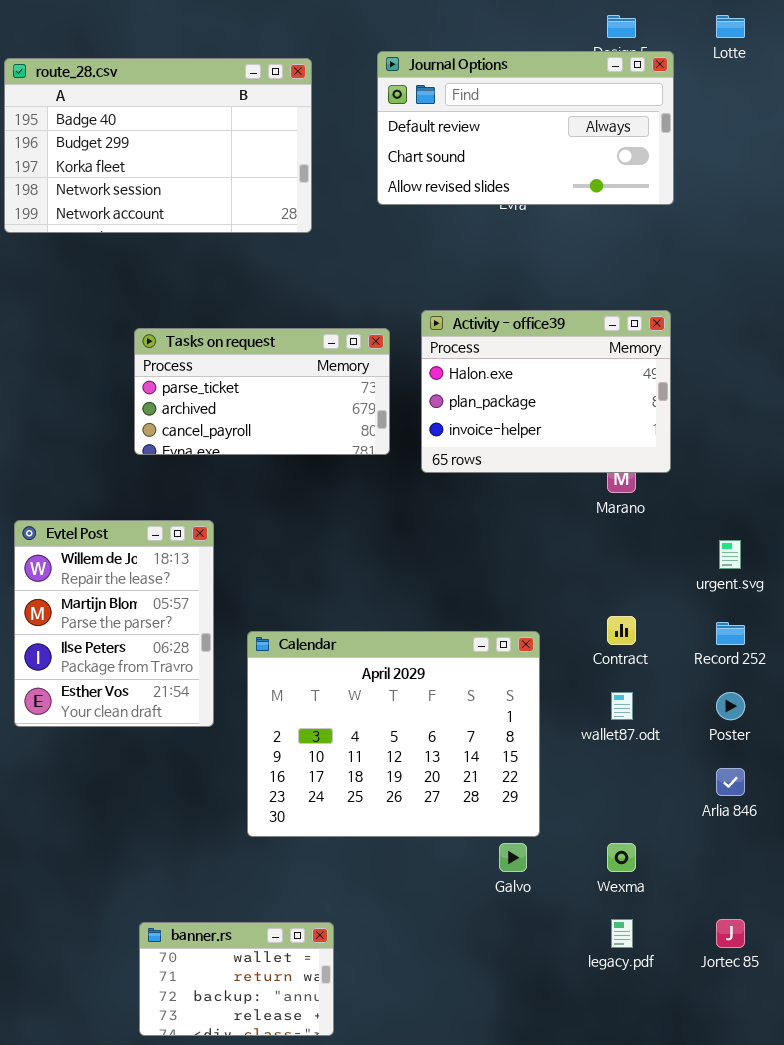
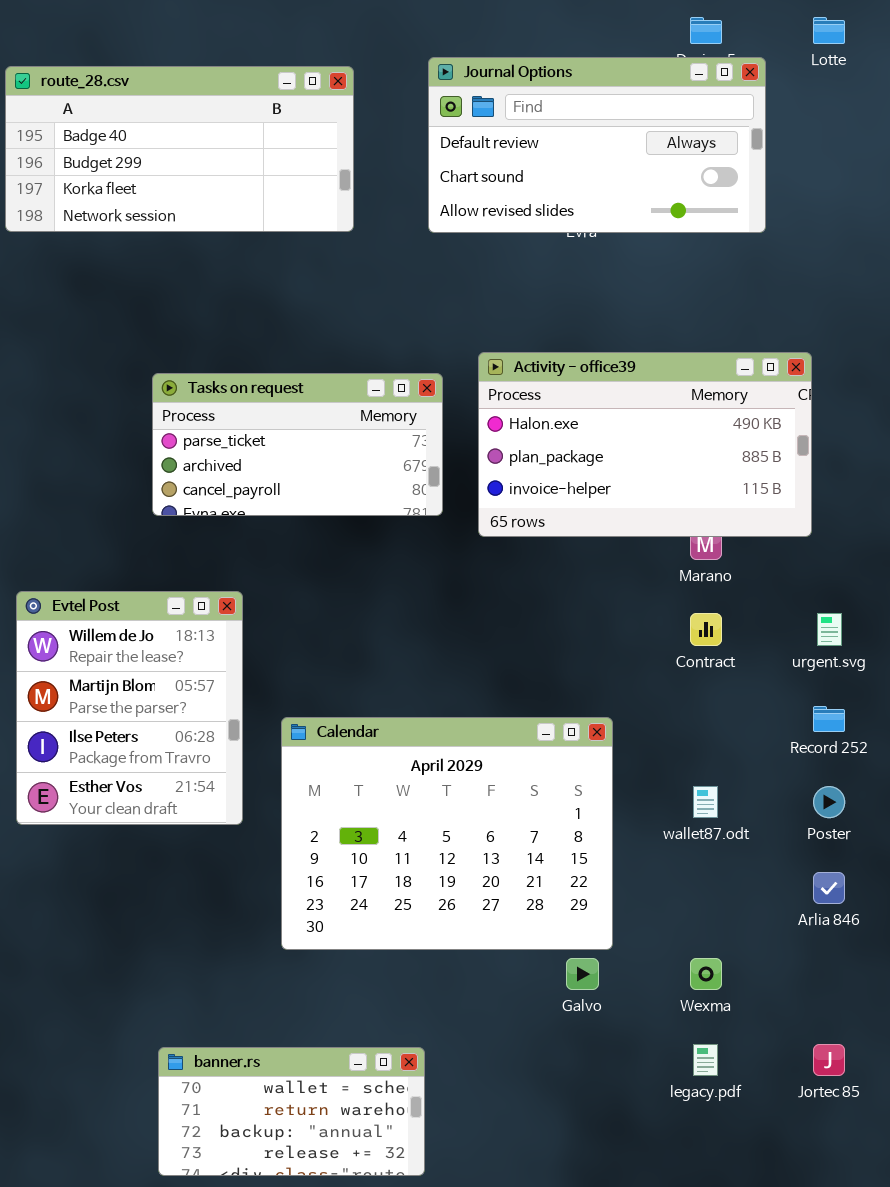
route_28.csv: [4,58,312,233] -> [5,66,354,232], resized
Activity - office39: [421,310,671,473] -> [478,352,812,537], resized
Contract: [607,616,636,645] -> [690,613,722,646], moved
banner.rs: [139,922,334,1036] -> [158,1047,425,1176], resized

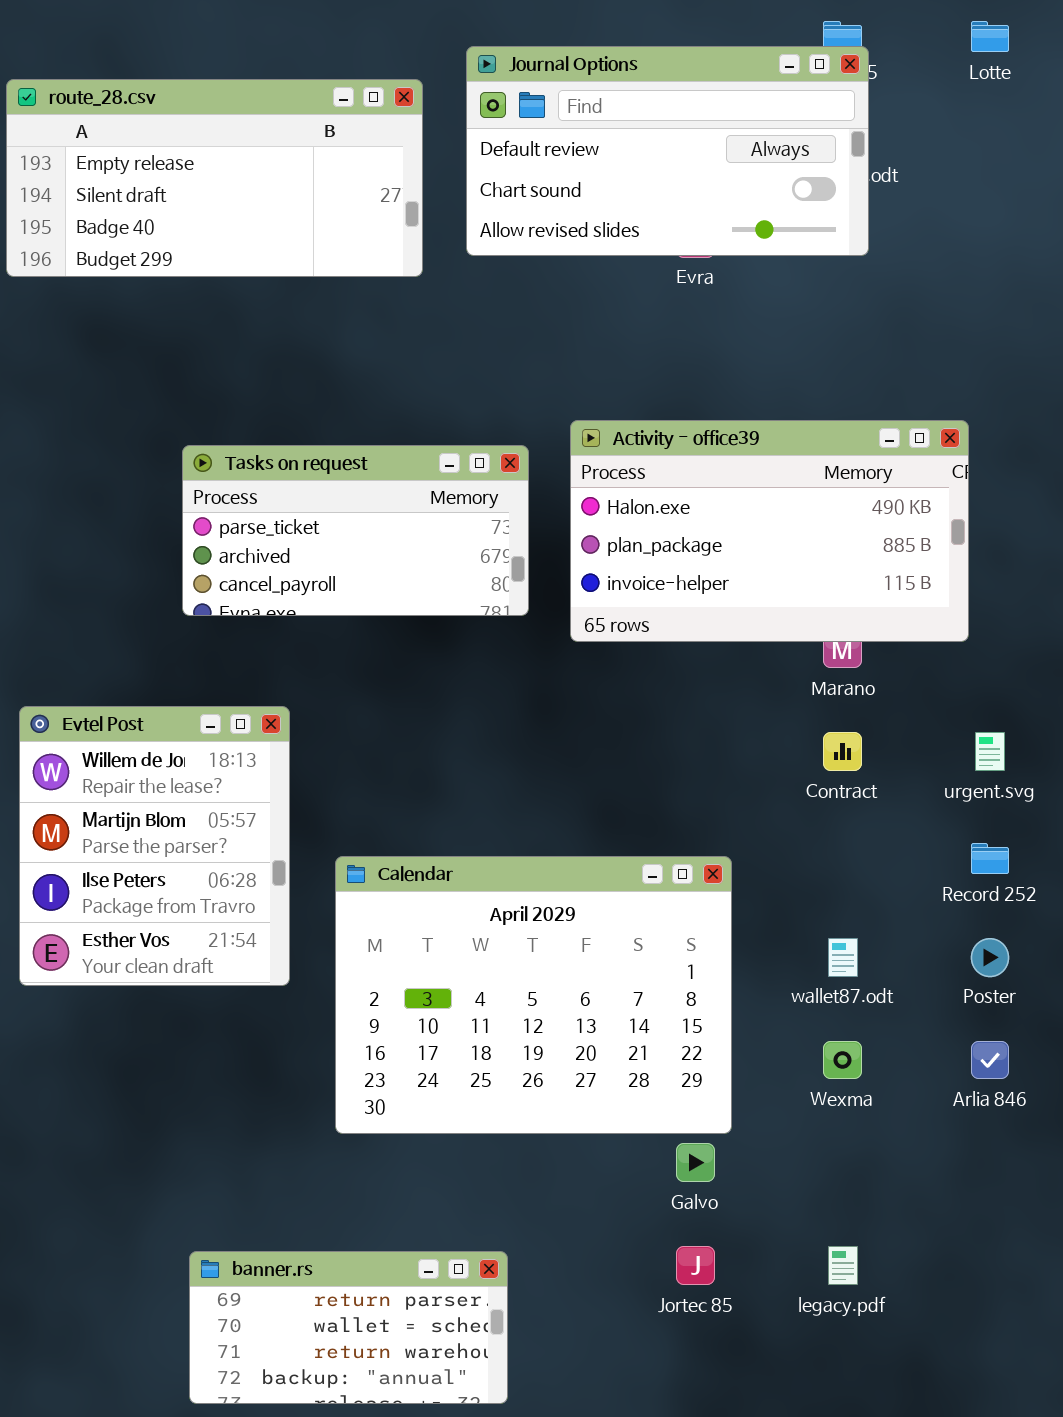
Journal Options: [428,57,766,233] -> [466,46,869,256], moved
route_28.csv: [5,66,354,232] -> [6,79,423,277], scrolled up 2 rows
Wexma: [690,958,722,990] -> [823,1041,862,1079], moved
Jortec 85: [813,1044,845,1076] -> [676,1246,715,1285], moved
banner.rs: [158,1047,425,1176] -> [189,1251,508,1404], scrolled up 1 row

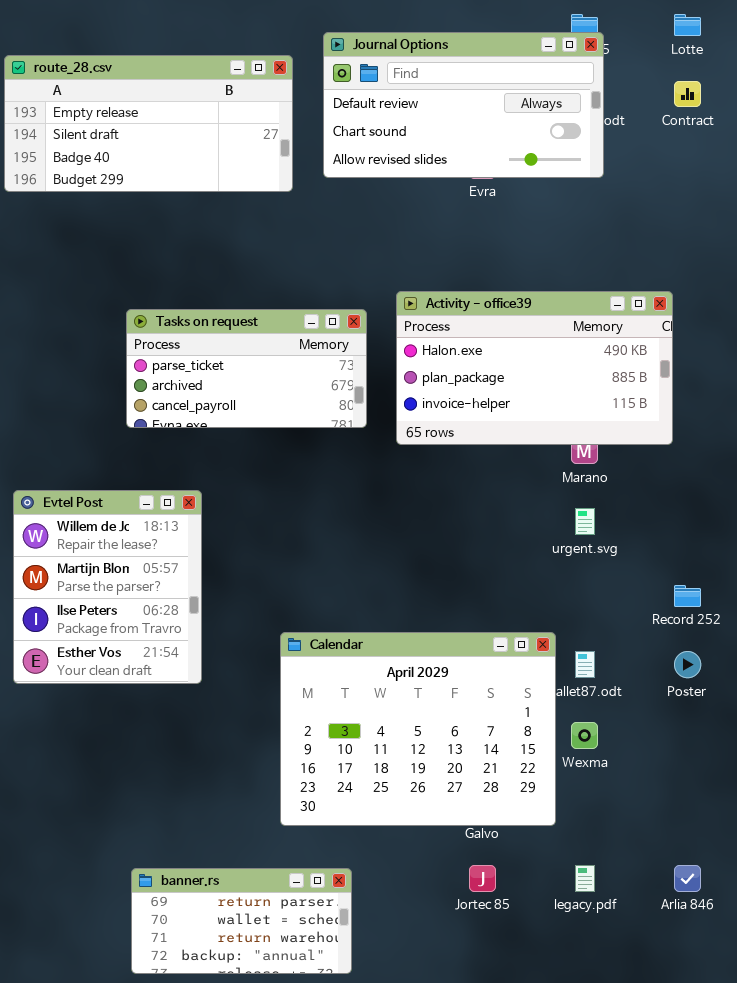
Contract: [823,732,862,771] -> [674,81,701,107], moved
urgent.svg: [975,732,1005,771] -> [575,508,595,535], moved
Calendar: [335,856,732,1134] -> [280,632,556,826], moved
Arlia 846: [971,1041,1009,1079] -> [674,865,701,892], moved

